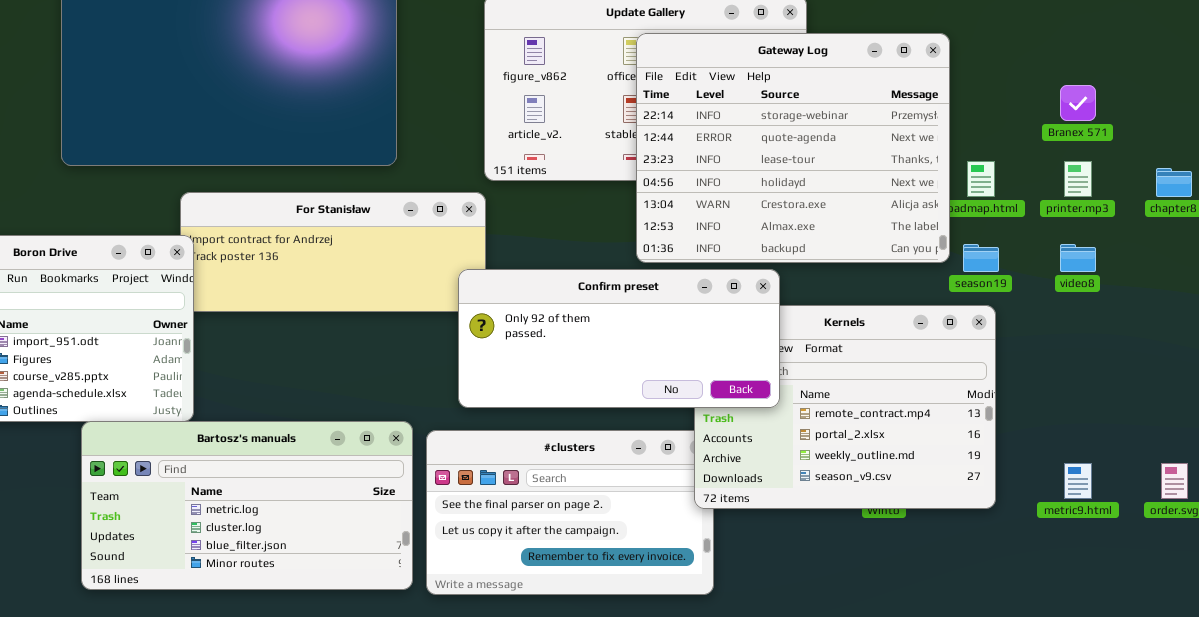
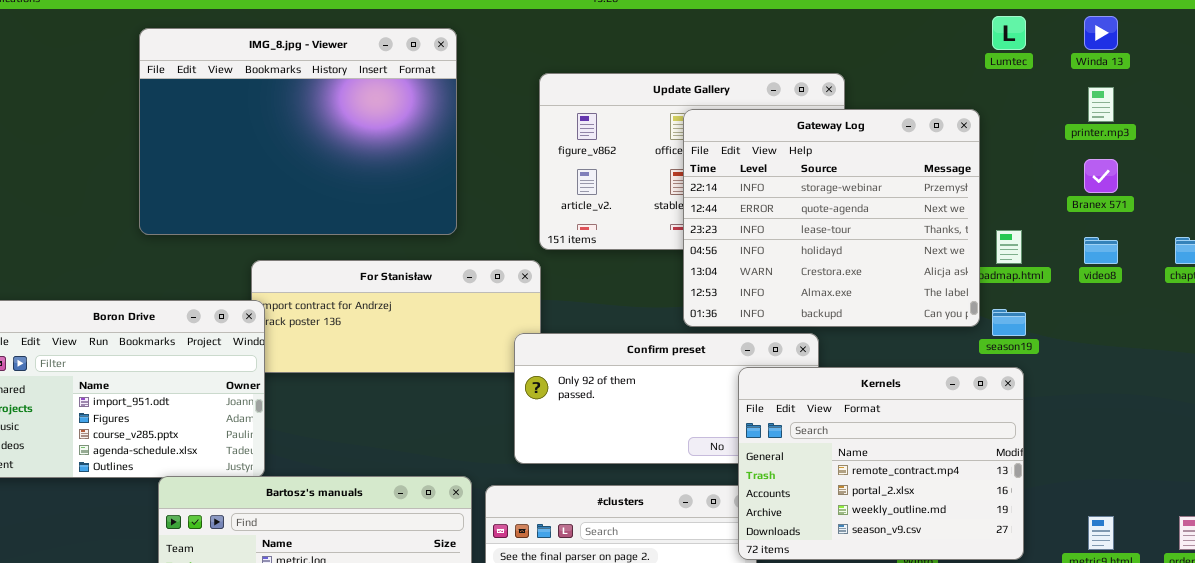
printer.mp3: [1064,161,1092,197] -> [1088,87,1114,122], moved
video8: [1060,244,1096,272] -> [1084,237,1118,264], moved
Kernels: [694,305,996,509] -> [738,367,1024,560], raised

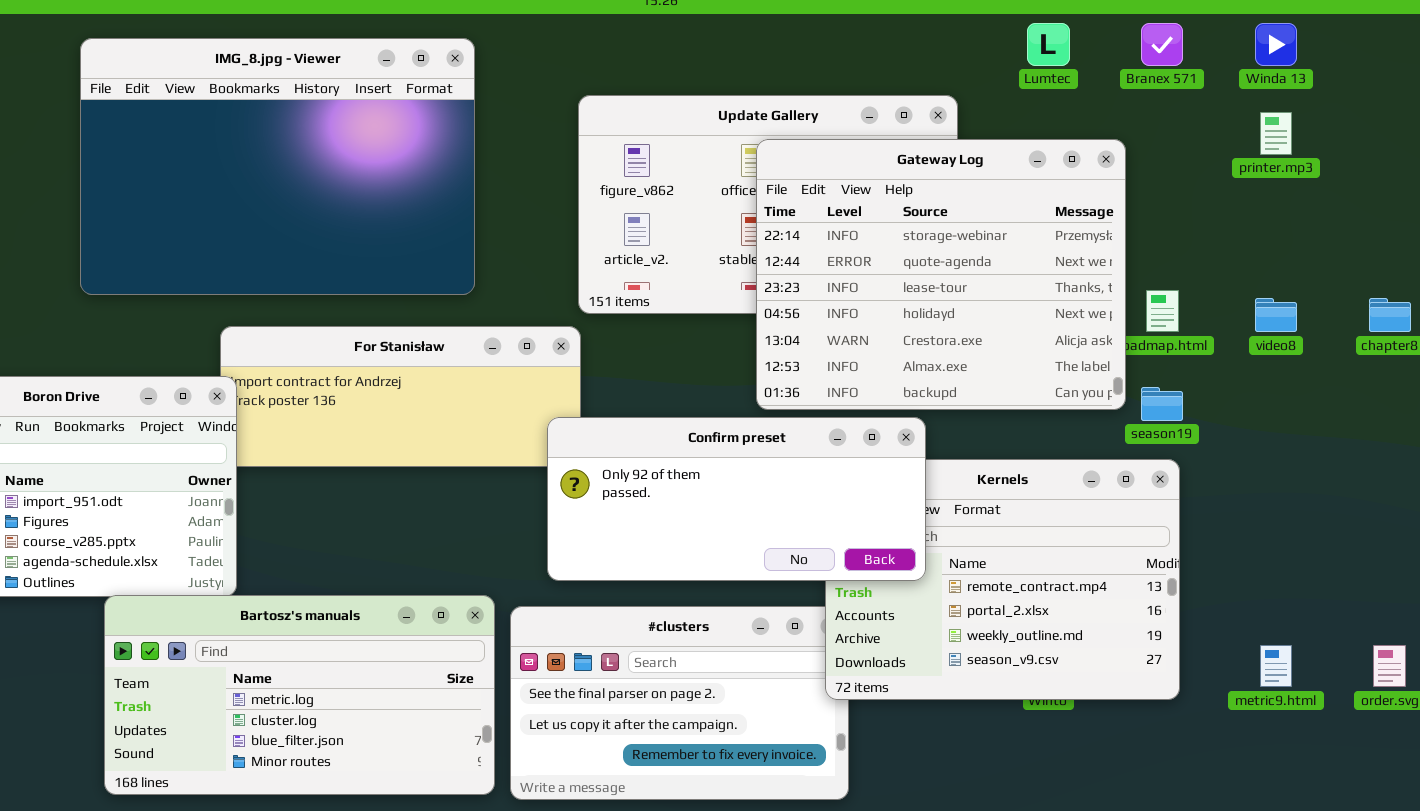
Lumtec: [992,16,1026,50] -> [1027,23,1070,66], moved
Branex 571: [1084,159,1118,193] -> [1141,23,1183,66], moved
Confirm preset: [514,333,819,464] -> [547,417,926,581], raised

